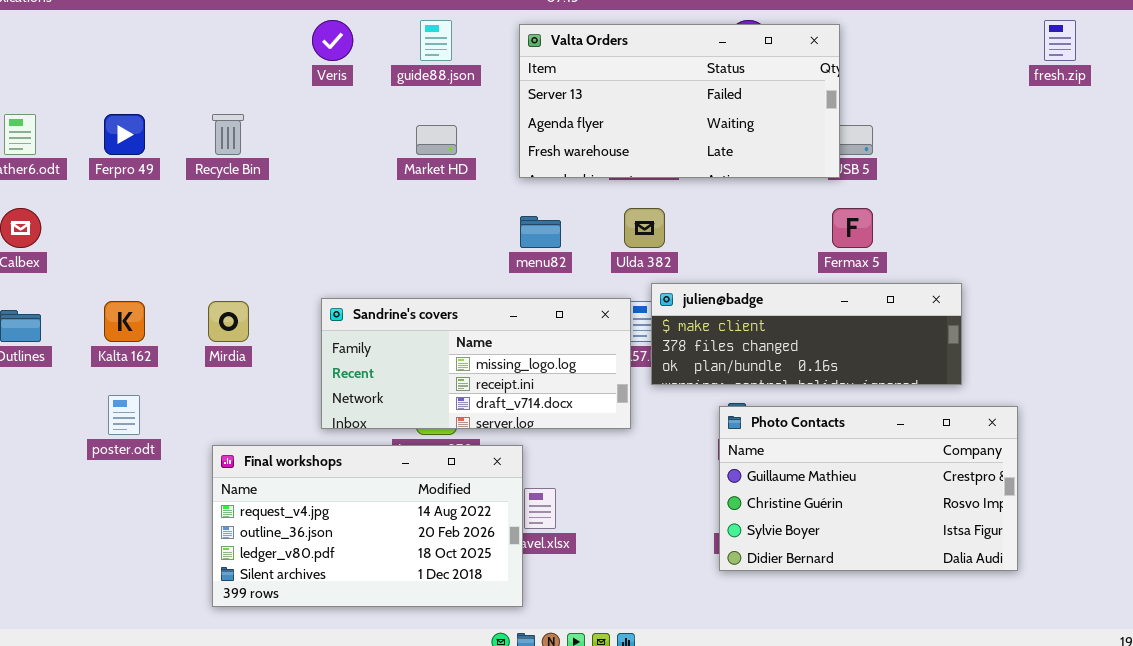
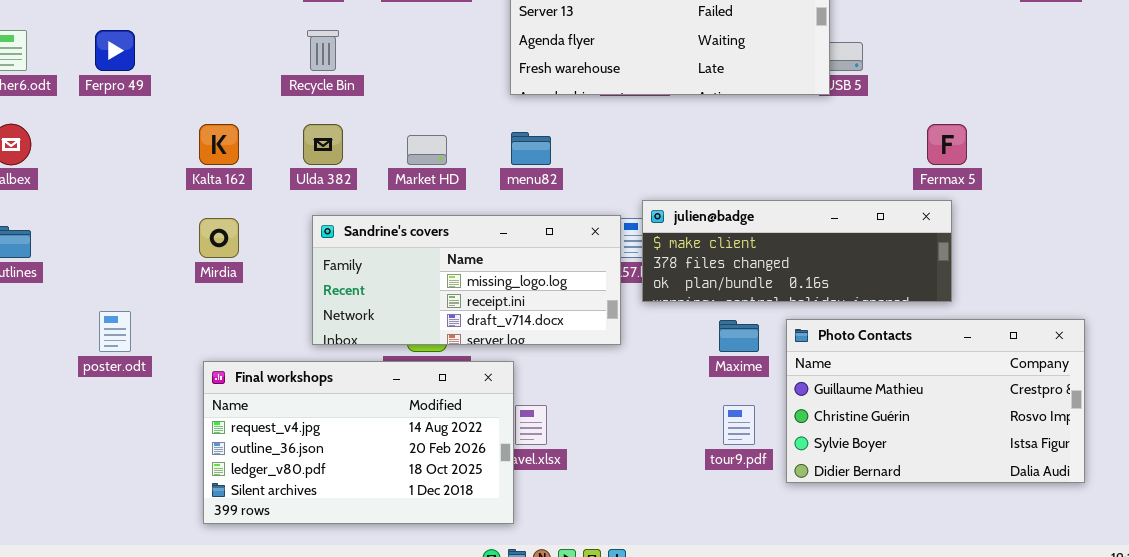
Recycle Bin: [212,114,244,155] -> [307,30,339,71], moved
Market HD: [416,125,457,155] -> [407,135,447,165], moved
Ulda 382: [624,208,665,248] -> [303,124,343,165], moved
Fermax 5: [832,208,873,248] -> [927,124,967,165], moved
Kalta 162: [104,301,145,342] -> [199,124,239,165], moved
Photo Contacts: [719,406,1018,571] -> [786,319,1085,483], moved

